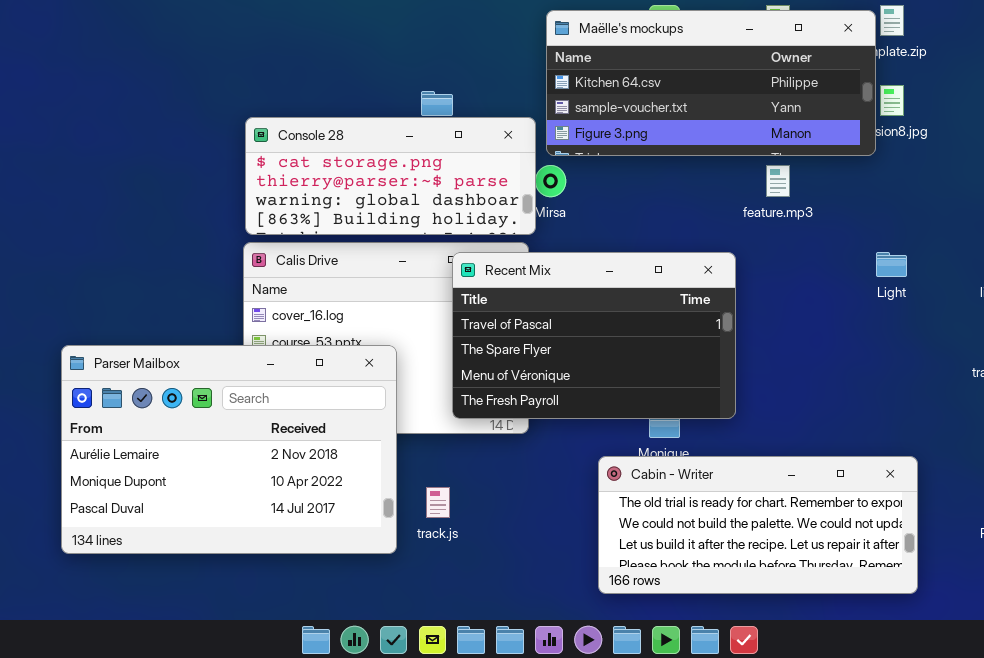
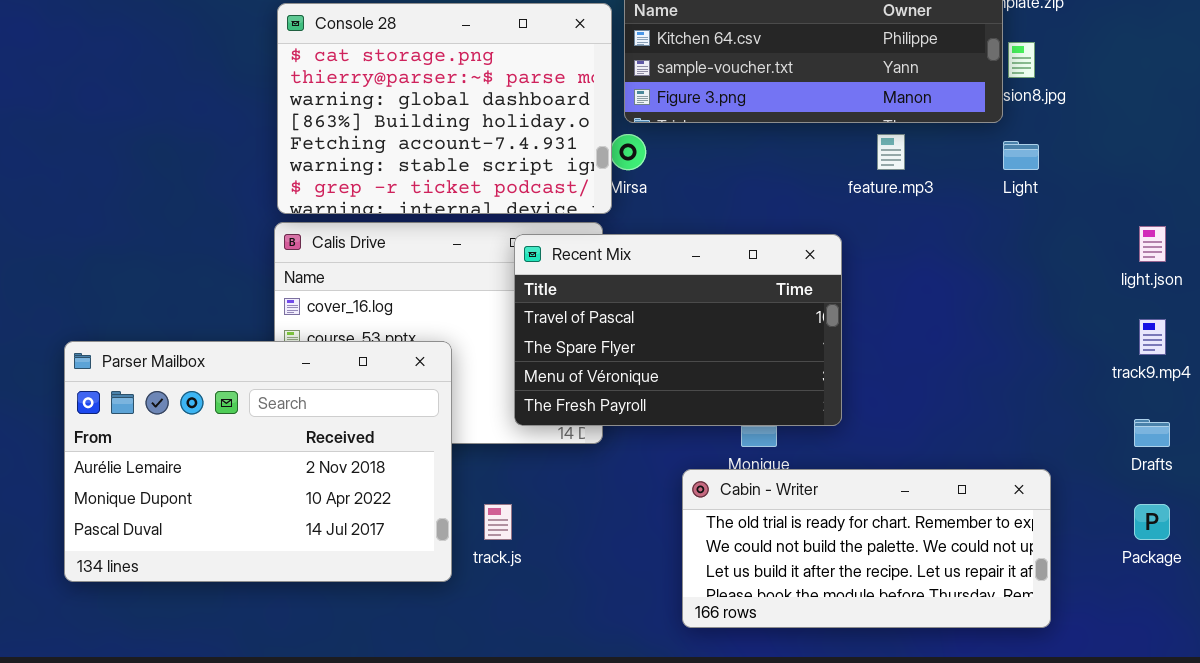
Console 28: [245,117,536,235] -> [277,3,612,214], resized
Light: [876,252,907,277] -> [1003,141,1039,170], moved

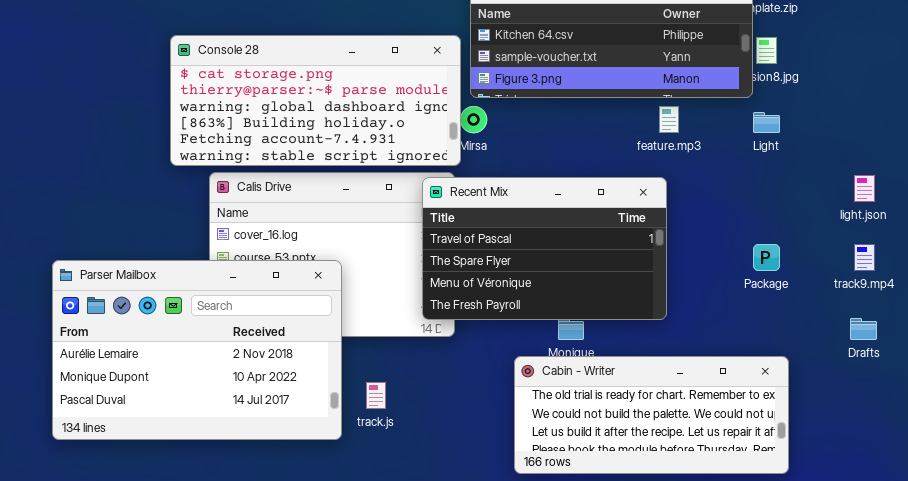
Console 28: [277,3,612,214] -> [170,35,461,166], resized
Recent Mix: [514,234,842,426] -> [422,177,667,320], moved
Package: [1134,504,1170,540] -> [753,244,780,271], moved

